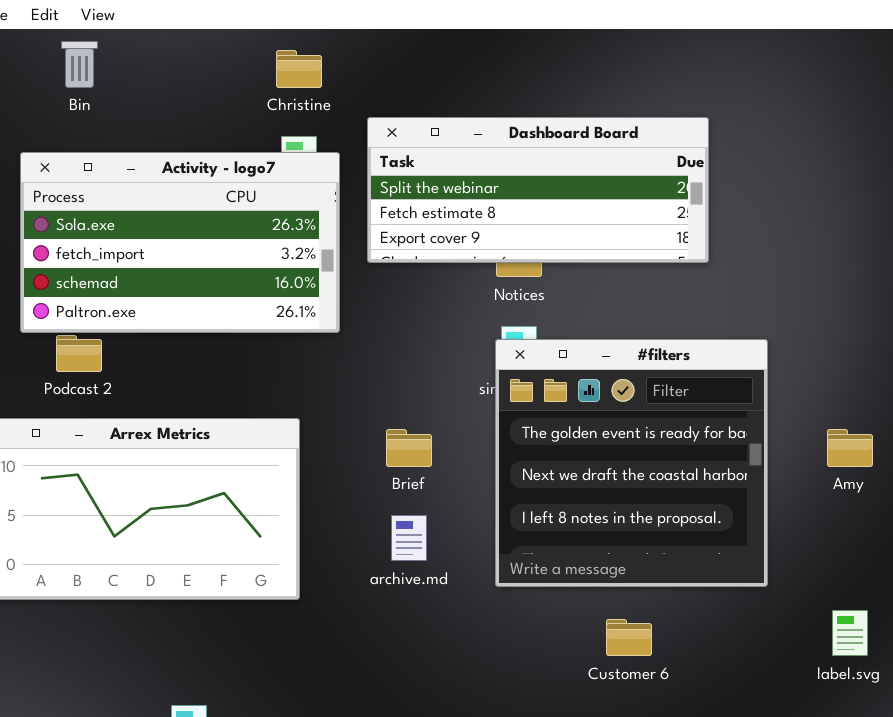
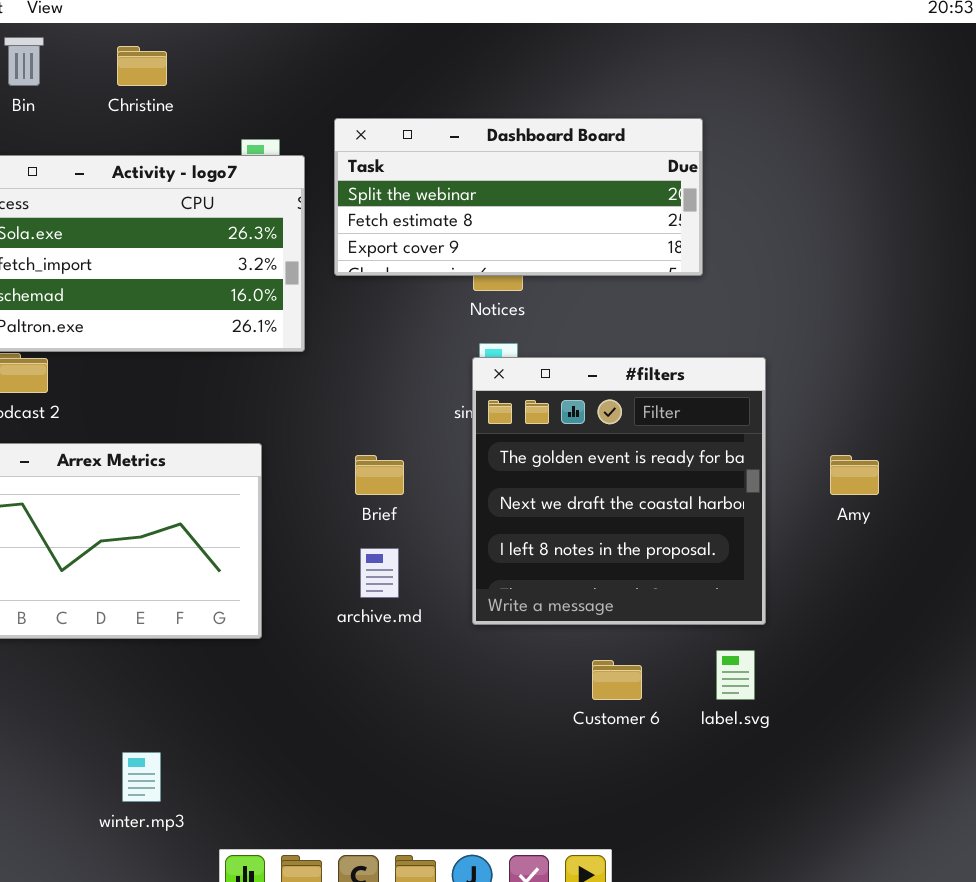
Christine: [276,50,322,88] -> [117,46,167,86], moved
label.svg: [832,610,868,656] -> [716,650,755,700], moved

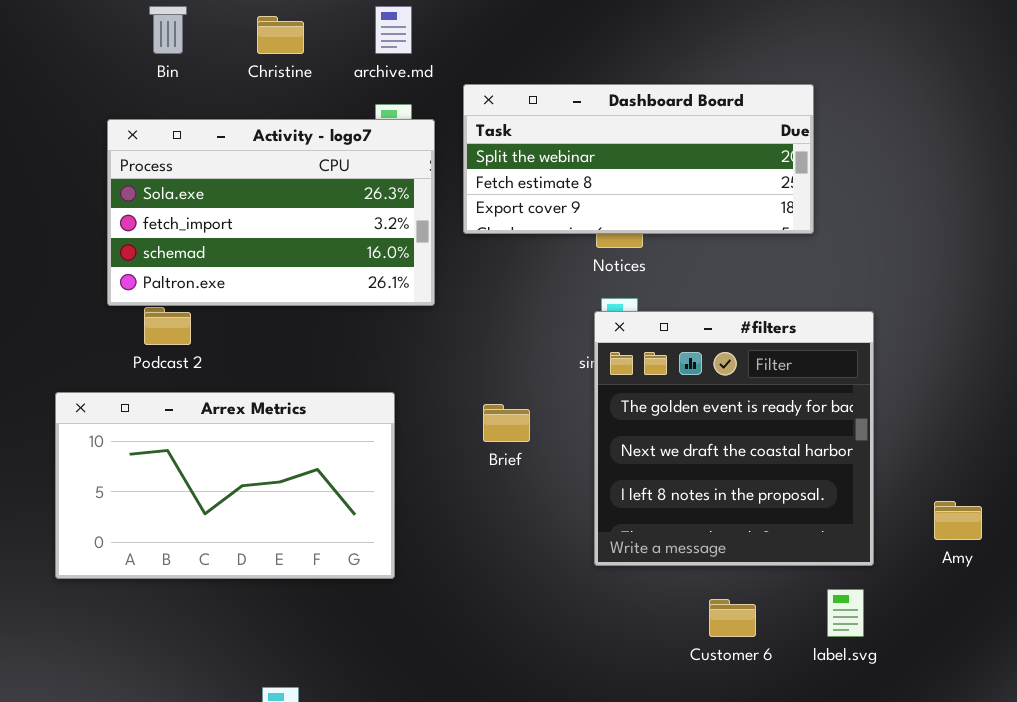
Amy: [830,455,879,495] -> [934,501,982,540], moved
archive.md: [360,548,399,598] -> [375,6,412,54], moved

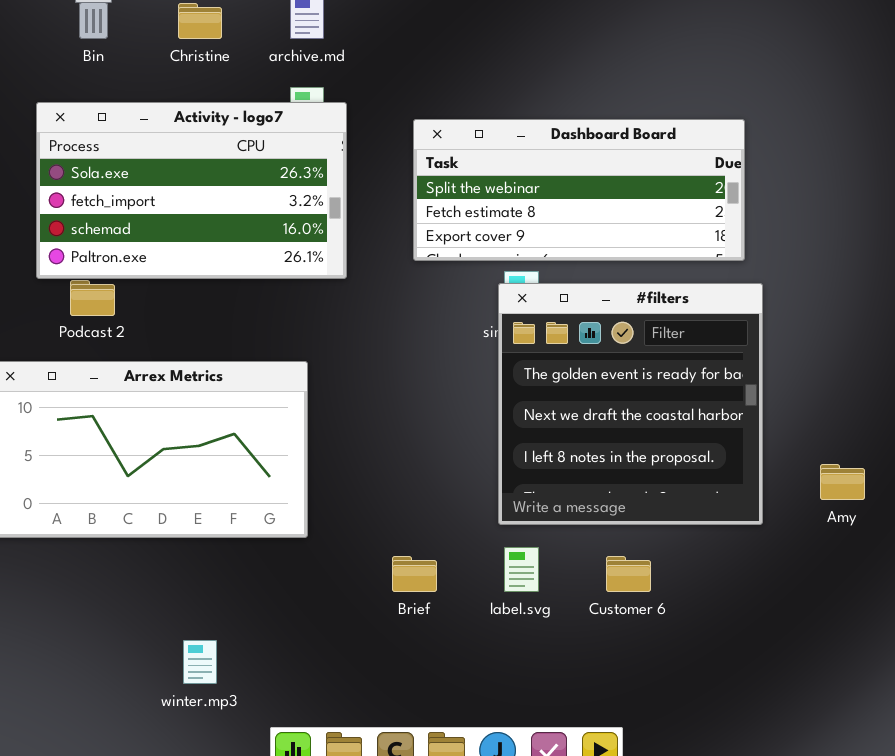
Dashboard Board: [463,84,814,234] -> [413,119,745,261], moved
Brief: [483,404,530,442] -> [392,556,437,592], moved
label.svg: [827,589,864,637] -> [504,547,539,592], moved

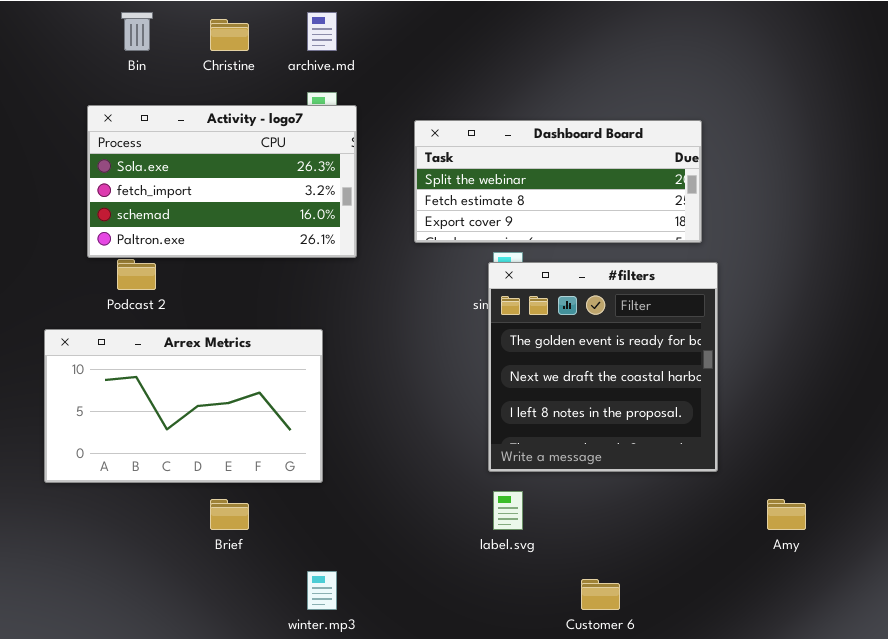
Amy: [820,464,865,500] -> [767,499,806,530], moved
Brief: [392,556,437,592] -> [210,499,249,530], moved
Customer 6: [606,556,651,592] -> [581,579,620,610], moved
winter.mp3: [183,640,217,684] -> [307,571,337,610], moved

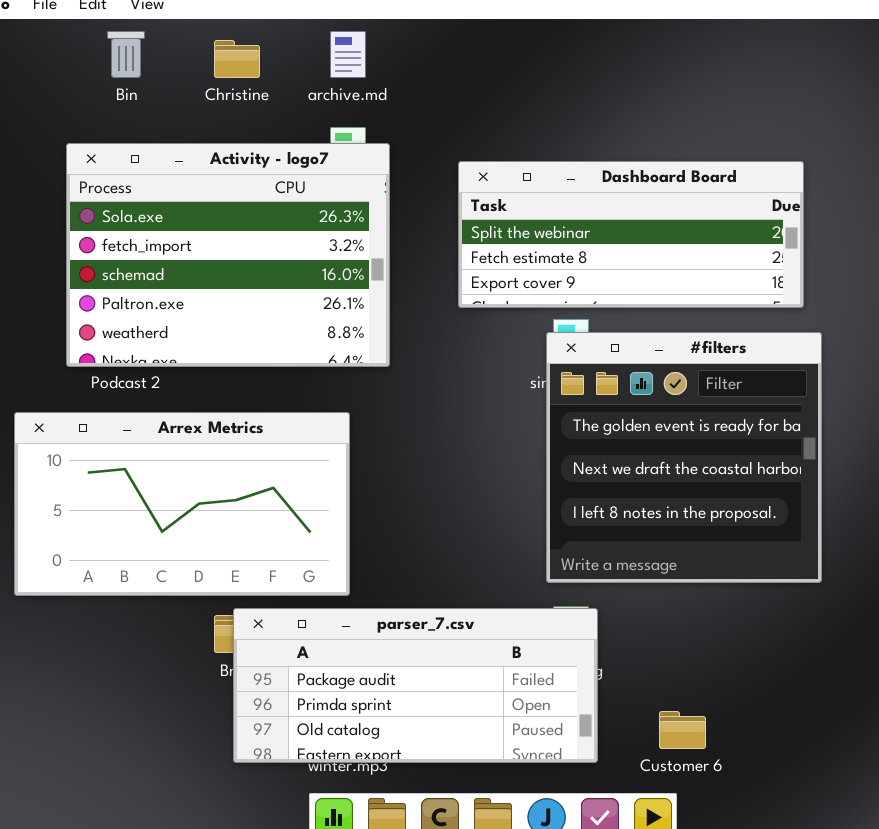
Activity - logo7: [87,105,357,258] -> [66,143,390,367], resized
parser_7.csv: none -> [233,608,598,763], opened

